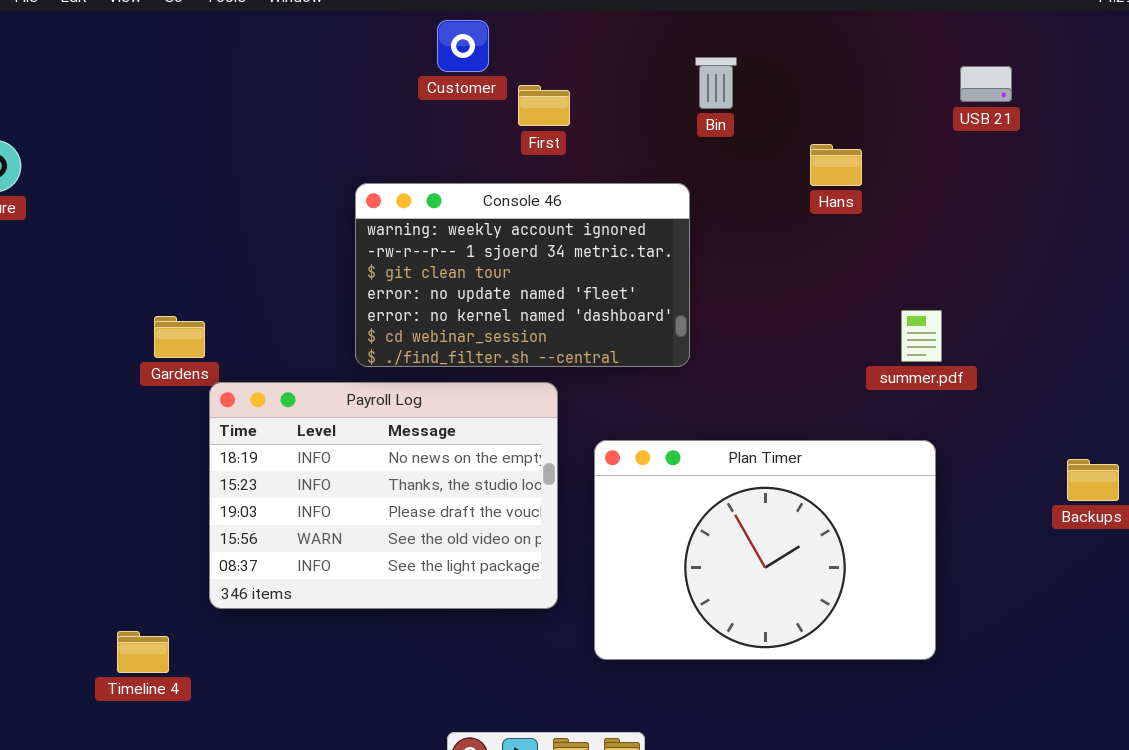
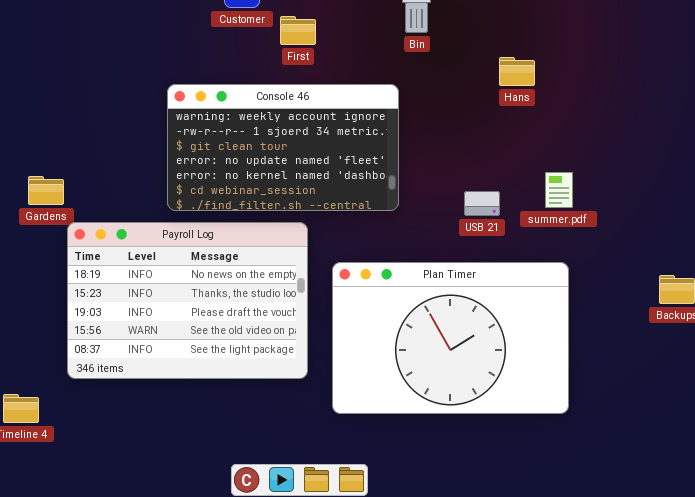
USB 21: [960,66,1012,102] -> [464,191,500,216], moved
Hans: [810,144,862,186] -> [499,57,535,86], moved

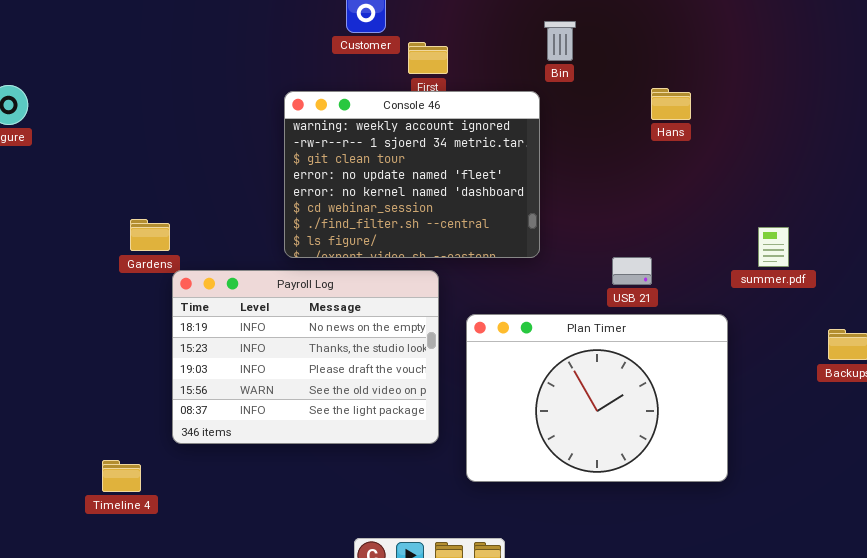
Console 46: [167,84,399,211] -> [284,91,540,258], resized
summer.pdf: [545,172,573,208] -> [758,227,789,267], moved
USB 21: [464,191,500,216] -> [612,257,652,285], moved

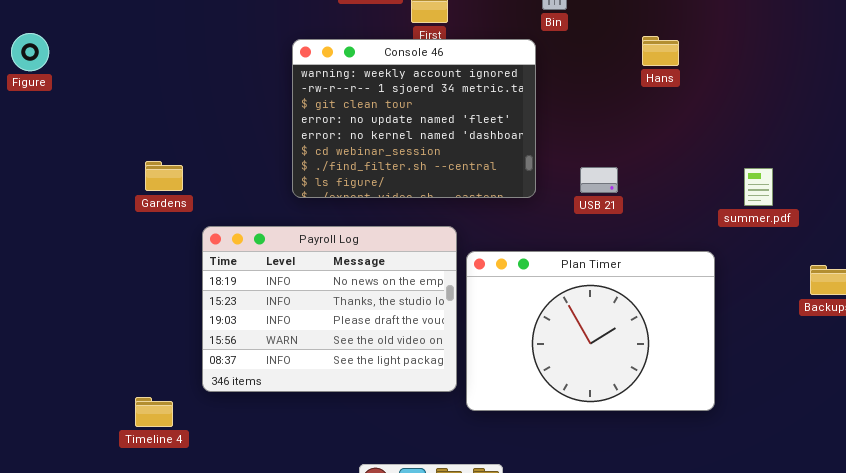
USB 21: [612,257,652,285] -> [580,167,618,193], moved
Payroll Log: [172,270,439,444] -> [202,226,457,392], moved
Timeline 4: [102,460,141,492] -> [135,397,173,427], moved

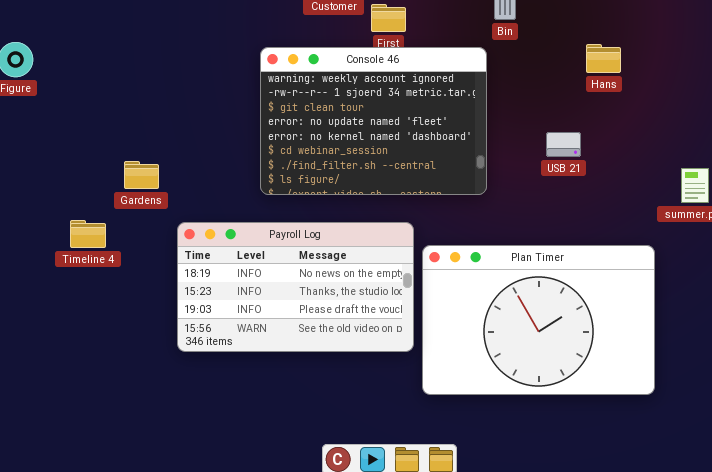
USB 21: [580,167,618,193] -> [546,132,581,157], moved
Payroll Log: [202,226,457,392] -> [177,222,414,352], resized
Timeline 4: [135,397,173,427] -> [70,220,106,248], moved

